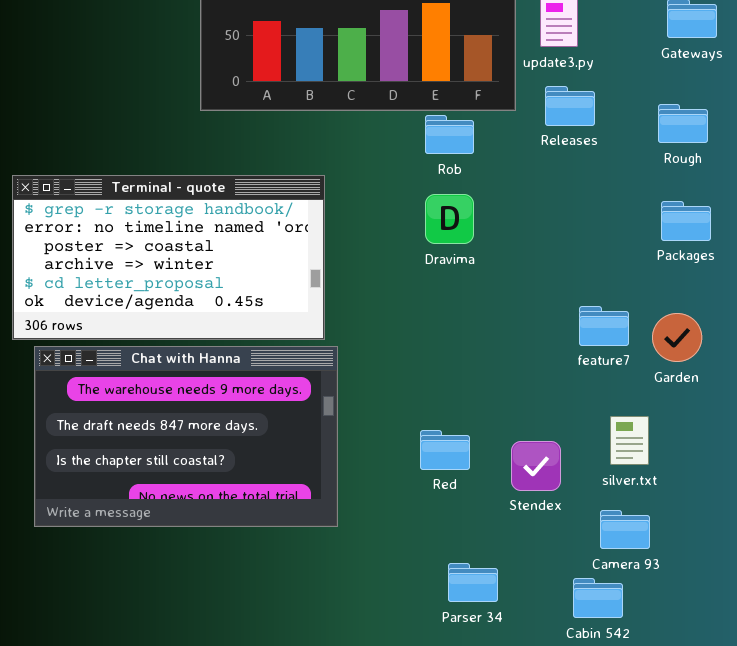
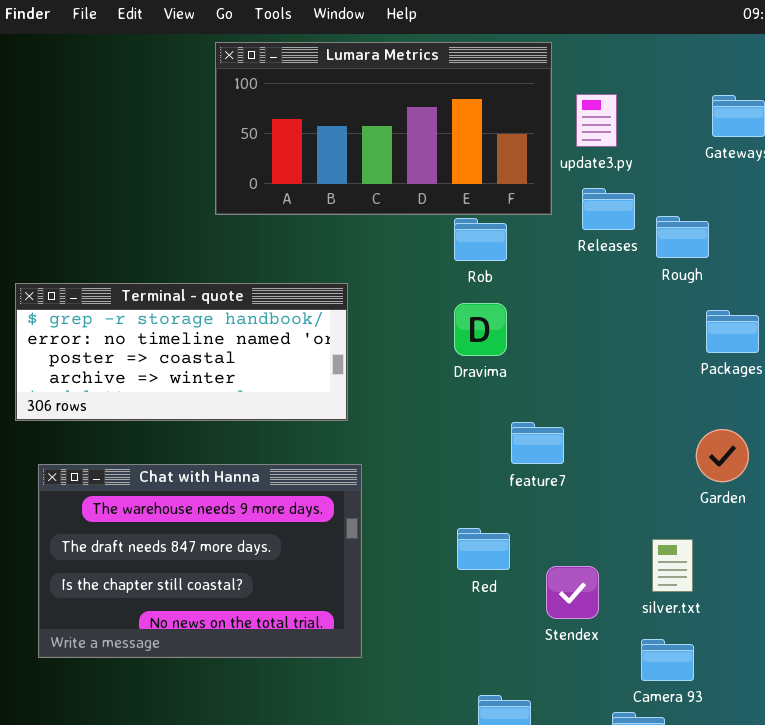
Rough: [658,104,708,143] -> [656,216,709,258], moved
Terminal - quote: [12,175,325,340] -> [15,283,348,421], resized
feature7: [579,306,629,346] -> [511,422,564,464], moved
Red: [420,430,470,470] -> [457,528,510,570], moved

